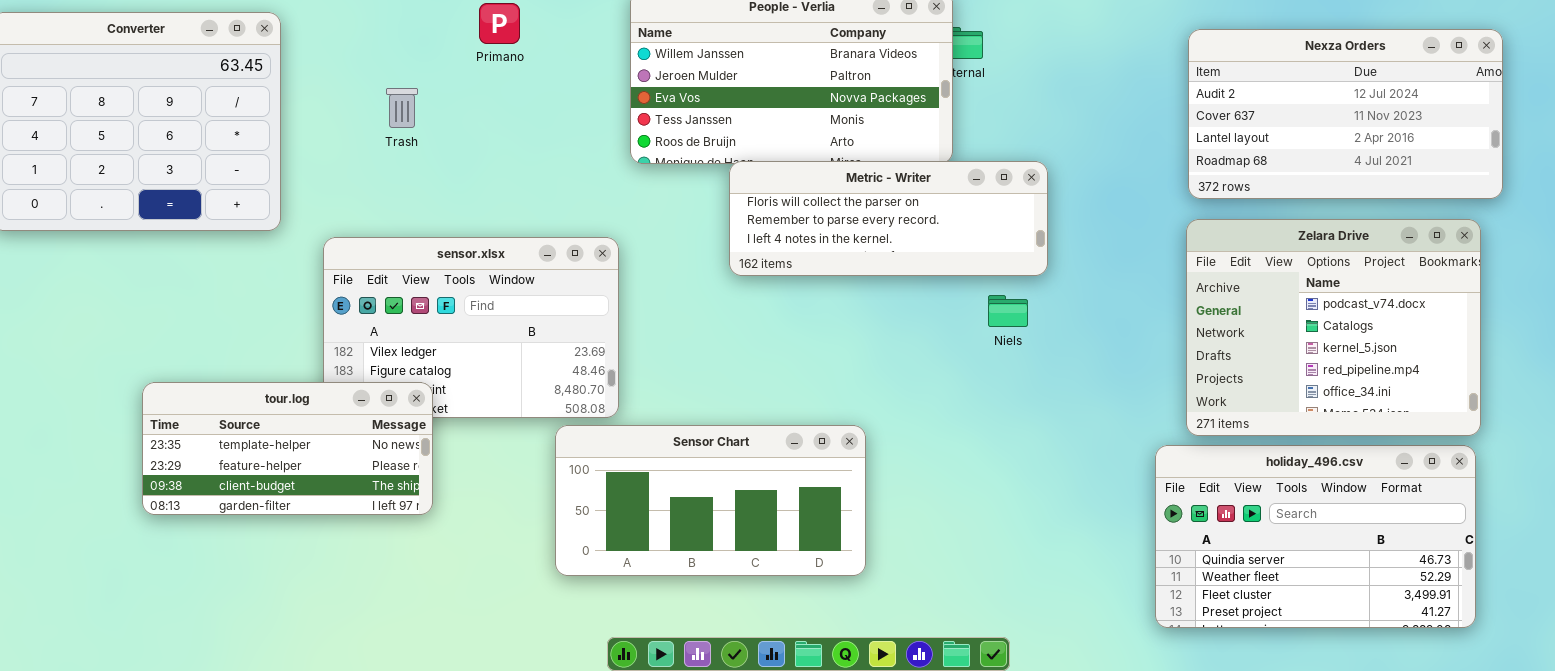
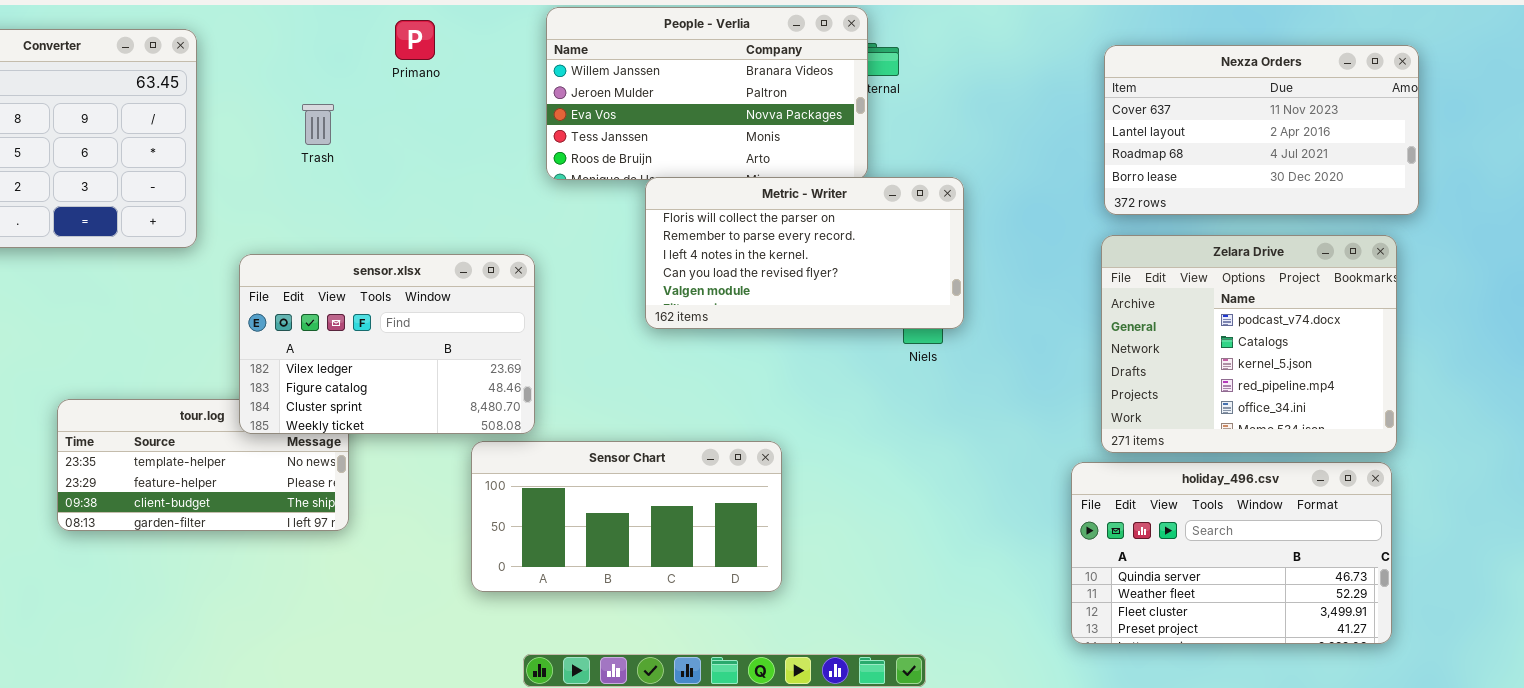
Nexza Orders: [1188,29,1503,199] -> [1104,45,1419,215], scrolled down 1 row
Metric - Writer: [729,161,1048,276] -> [645,177,964,329], resized
sensor.xlsx: [323,237,619,418] -> [239,254,535,434], raised

